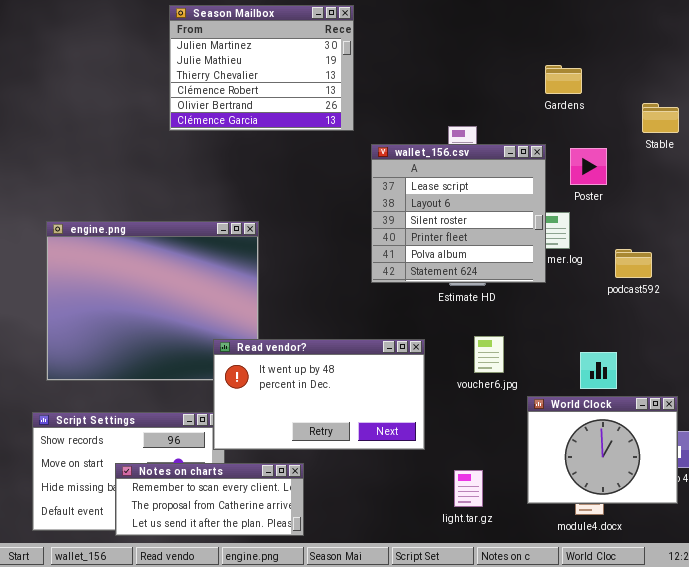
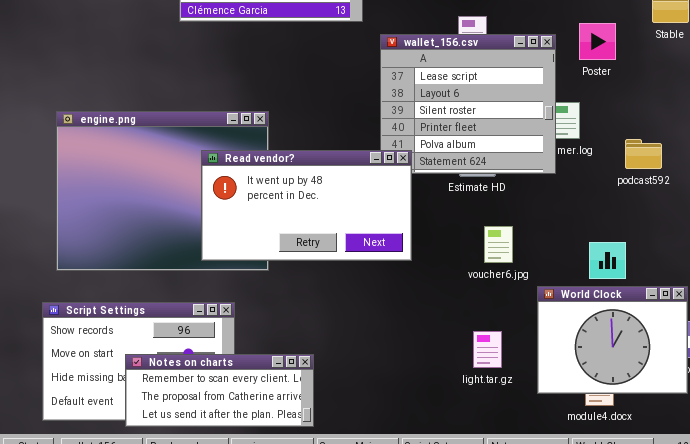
Poster: [570,148,607,185] -> [579,23,616,60], moved
Read vendor?: [213,339,425,450] -> [201,150,412,261], moved
light.tar.gz: [454,470,483,507] -> [473,331,502,368], moved

